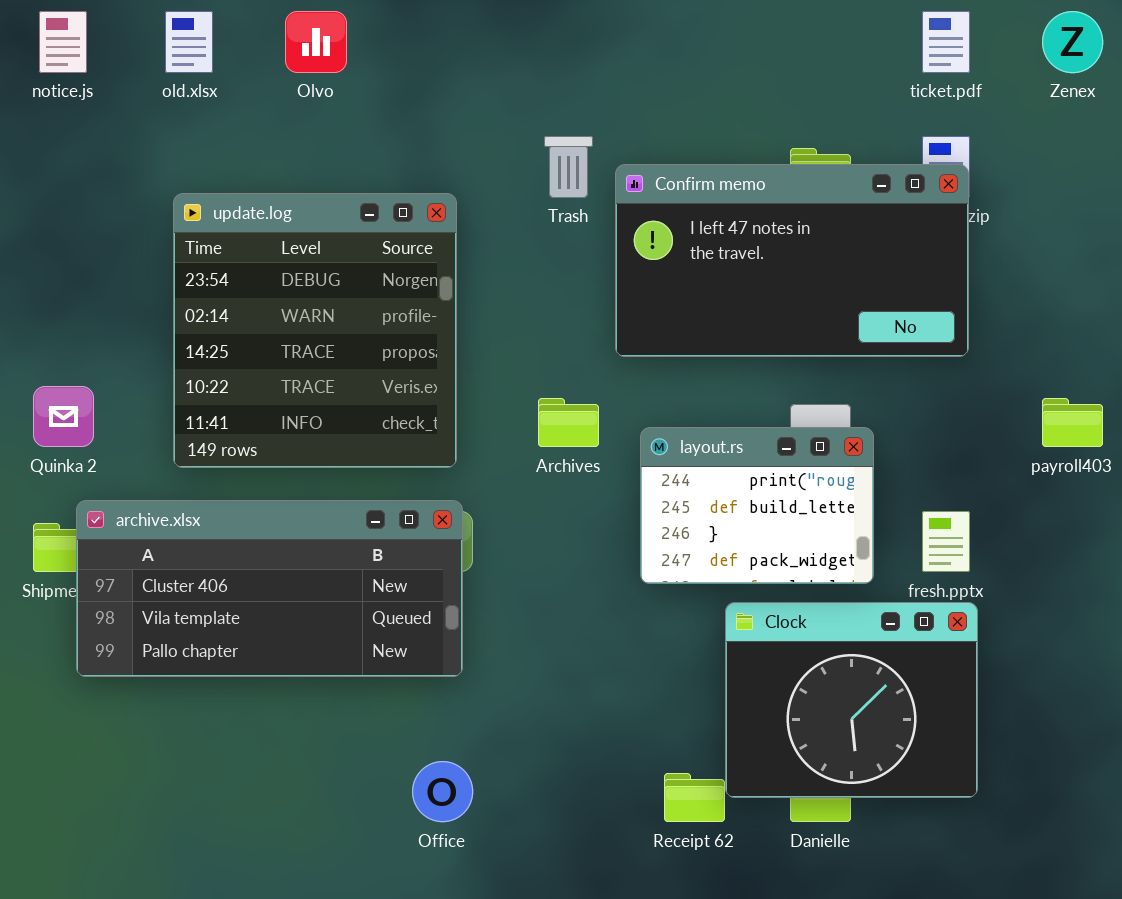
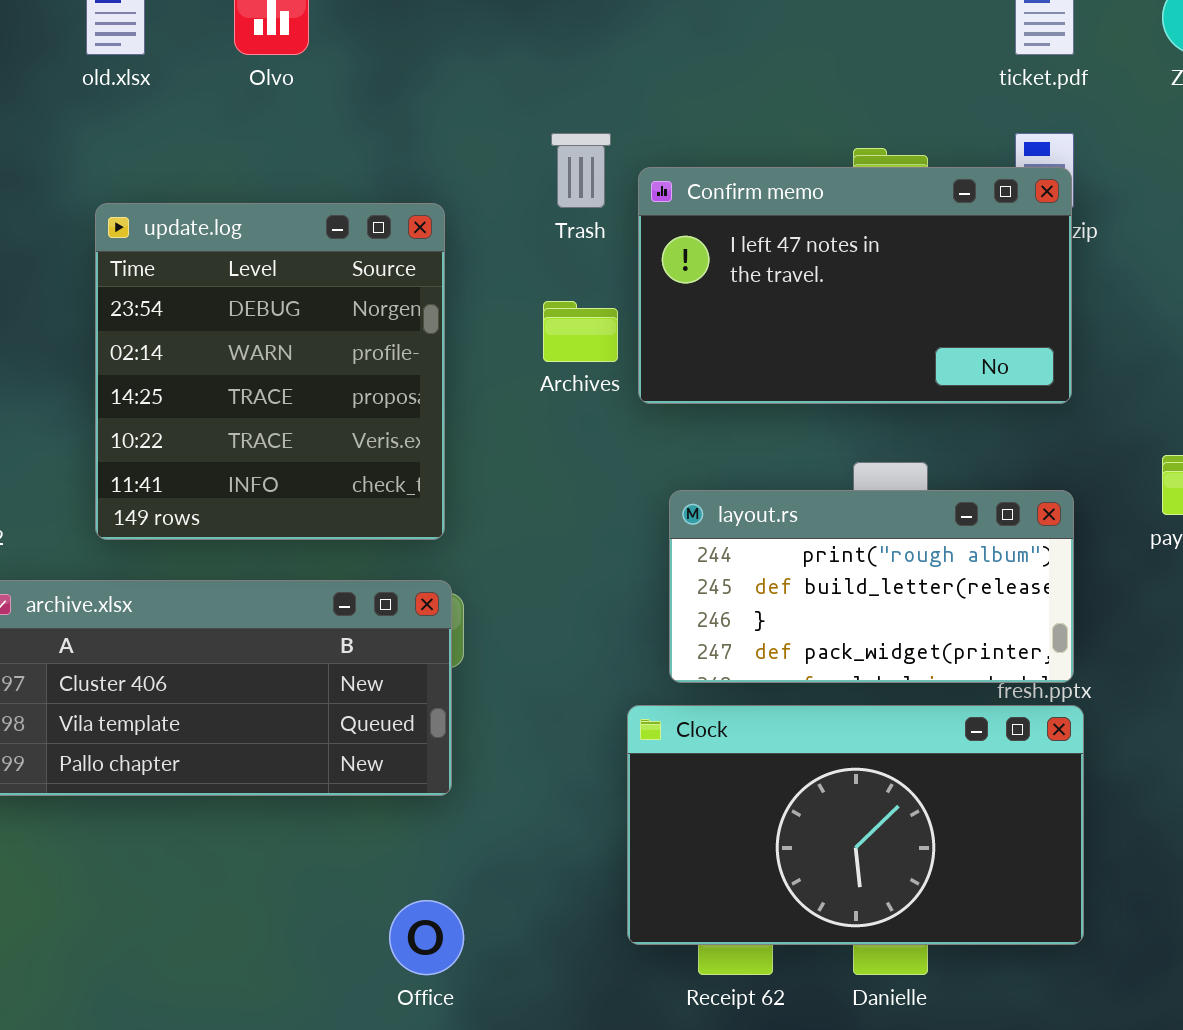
Archives: [538,398,599,447] -> [543,301,618,362], moved
layout.rs: [640,427,874,584] -> [669,490,1074,683], resized
Clock: [725,602,978,798] -> [627,705,1084,945], resized

